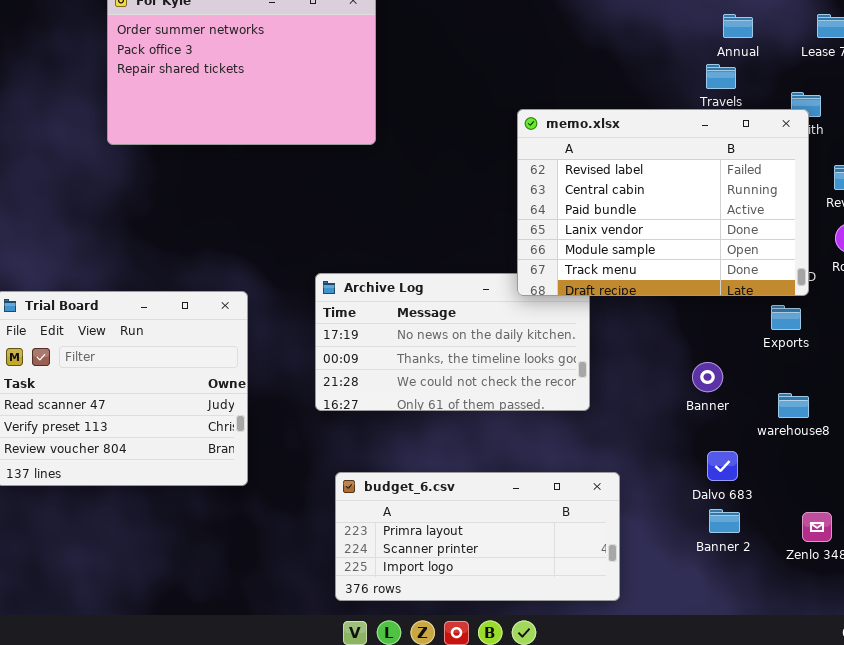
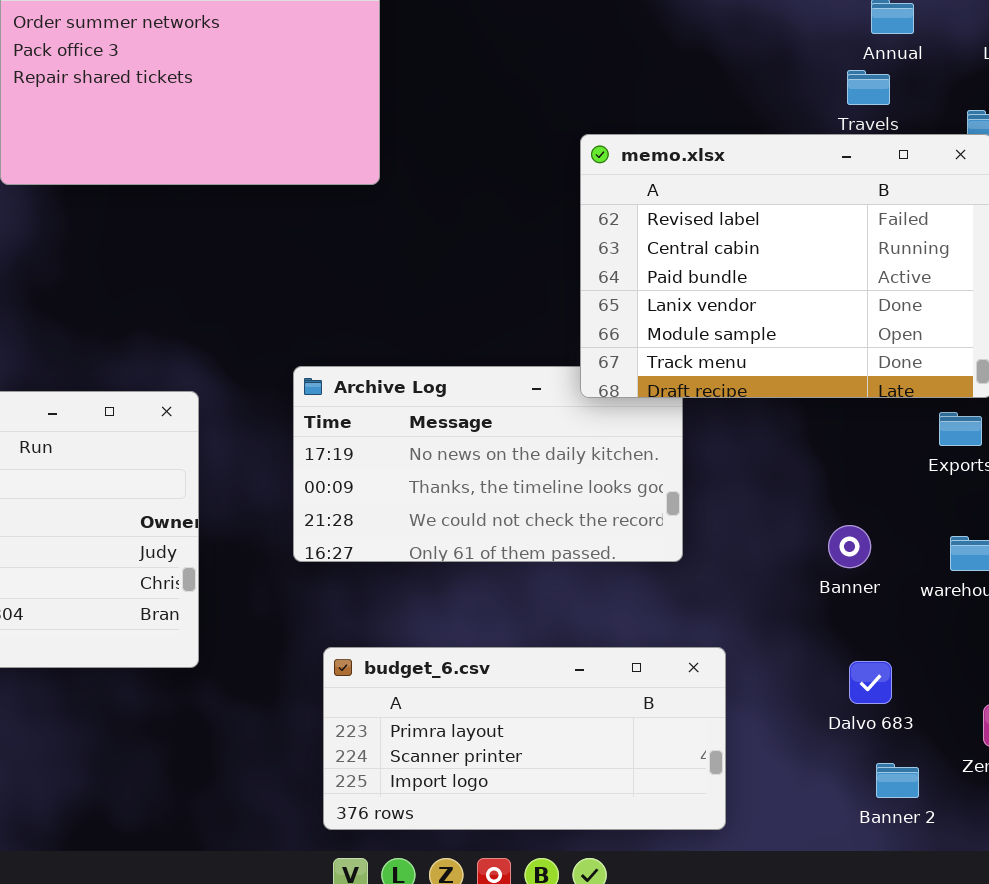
Banner: [692,362,723,392] -> [828,525,871,568], moved
Dalvo 683: [707,451,738,481] -> [849,661,892,704], moved
Banner 2: [709,509,740,533] -> [876,763,919,798], moved

